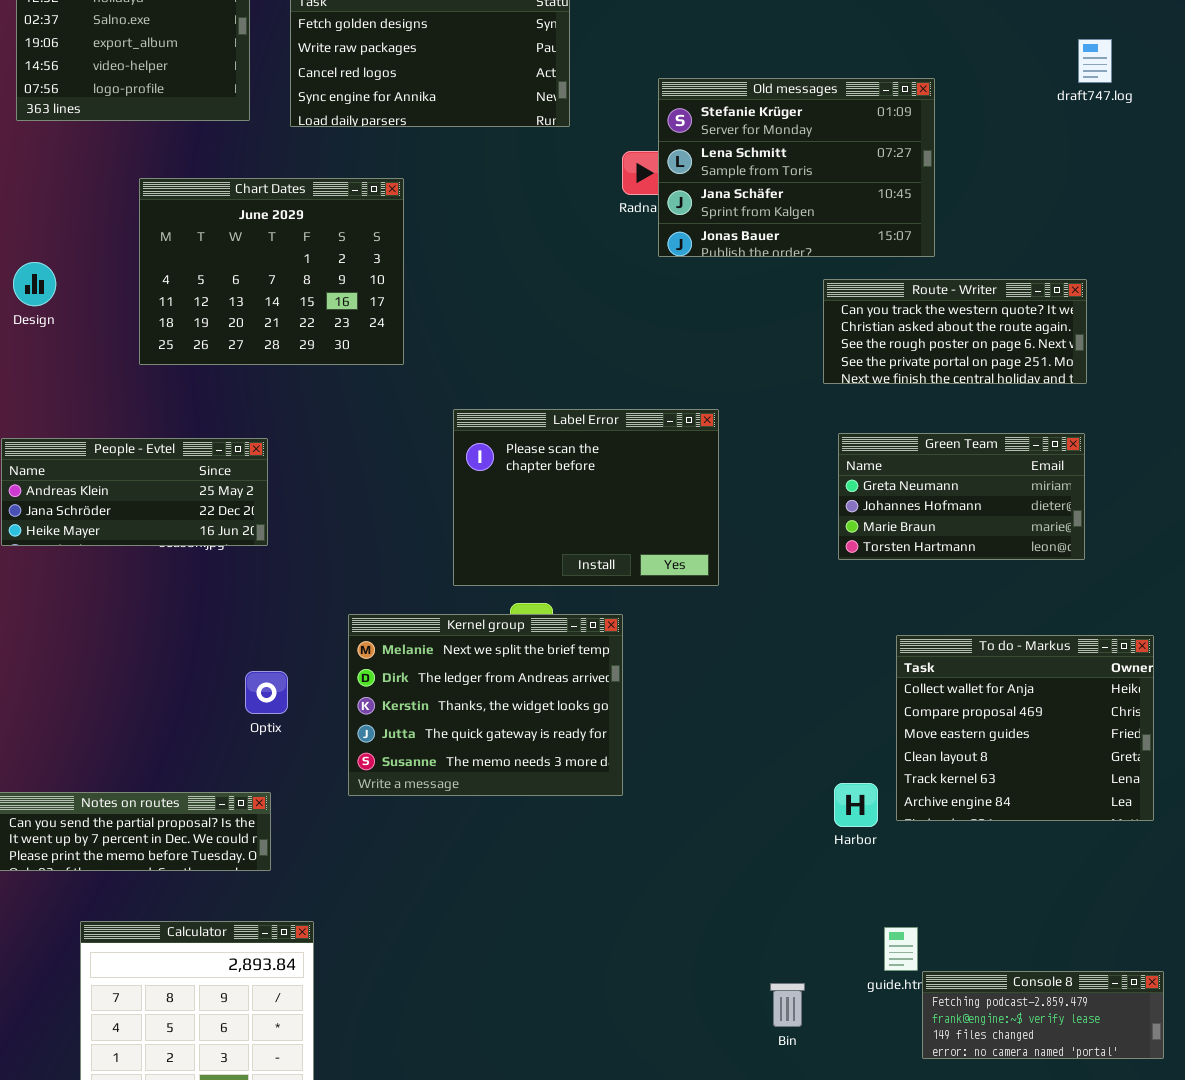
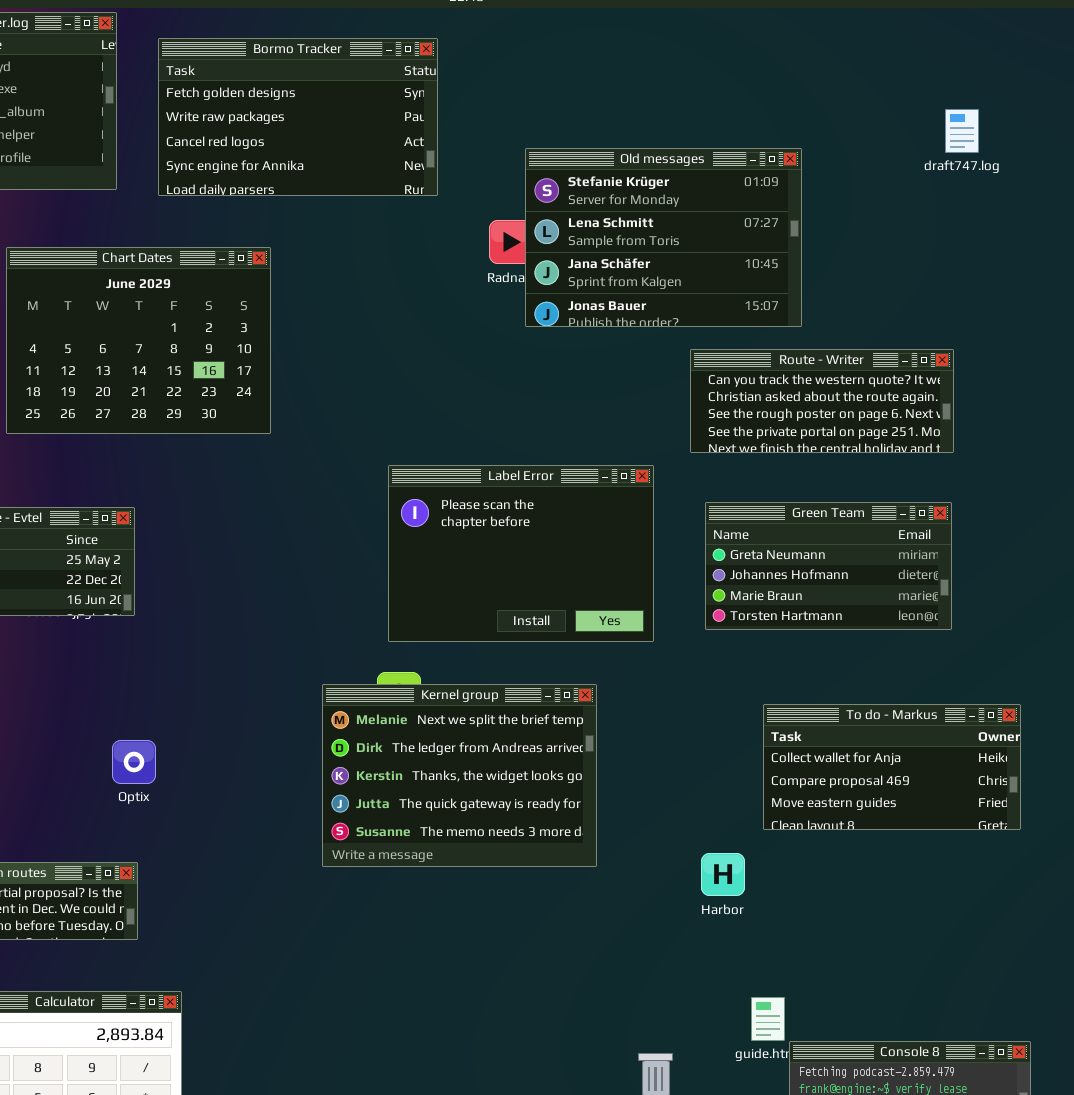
Label Error: [453,409,719,586] -> [388,465,654,642], moved
Kernel group: [348,614,623,796] -> [322,684,597,867], moved
To do - Markus: [896,635,1154,821] -> [763,704,1021,830], resized

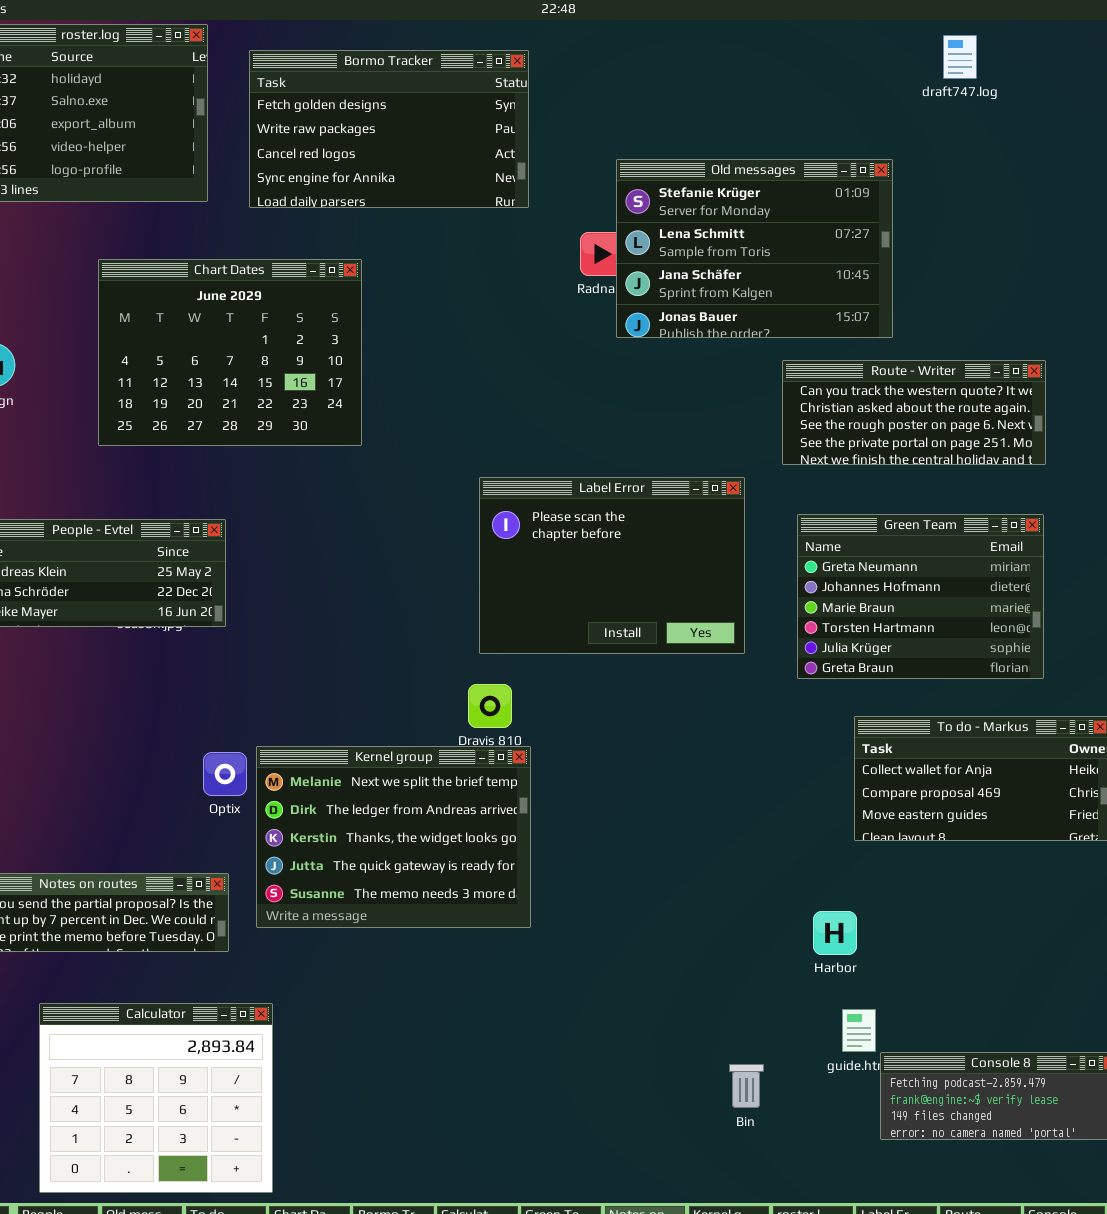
draft747.log: [945,109,979,153] -> [943,35,977,79], moved
Green Team: [705,502,952,630] -> [797,514,1044,679], resized
Kernel group: [322,684,597,867] -> [256,746,531,928], moved
Harbor: [701,853,745,896] -> [813,911,857,955], moved

